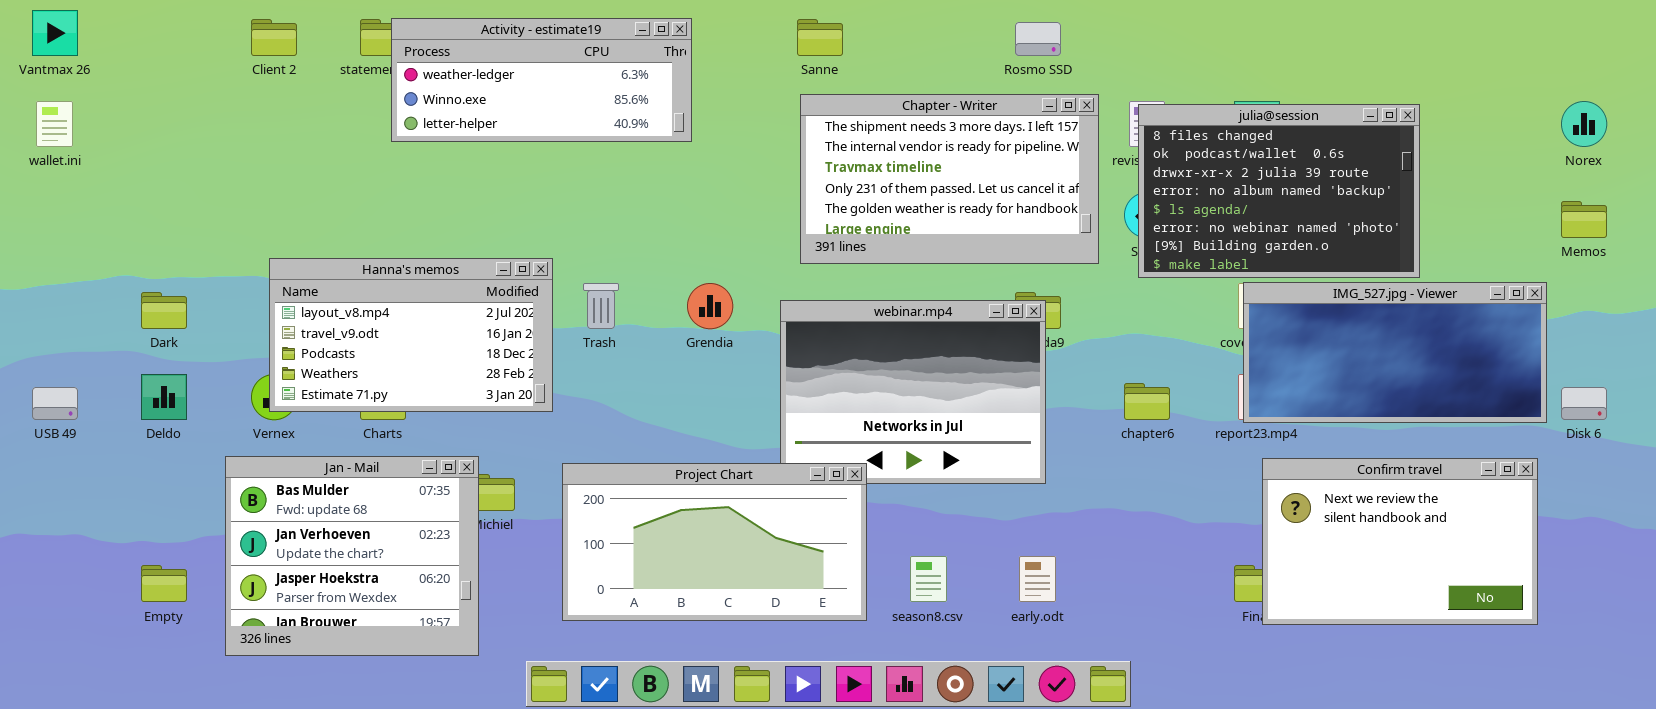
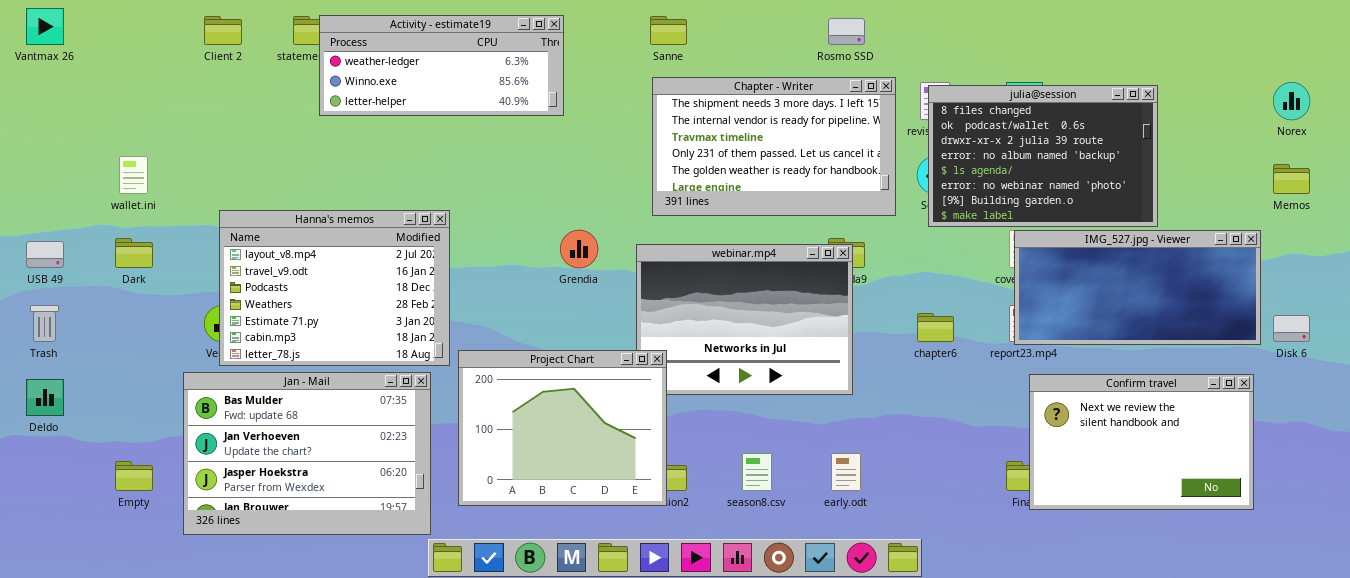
wallet.ini: [36,101,73,147] -> [119,156,148,194], moved
Hanna's memos: [269,258,553,412] -> [219,210,450,366], resized
Trash: [583,283,619,329] -> [30,305,59,342], moved
Deldo: [141,374,187,420] -> [26,379,64,416], moved
USB 49: [32,387,78,420] -> [26,241,64,268], moved
Jan - Mail: [225,456,479,656] -> [183,372,431,535], resized
Project Chart: [562,463,867,621] -> [458,350,667,506], resized

